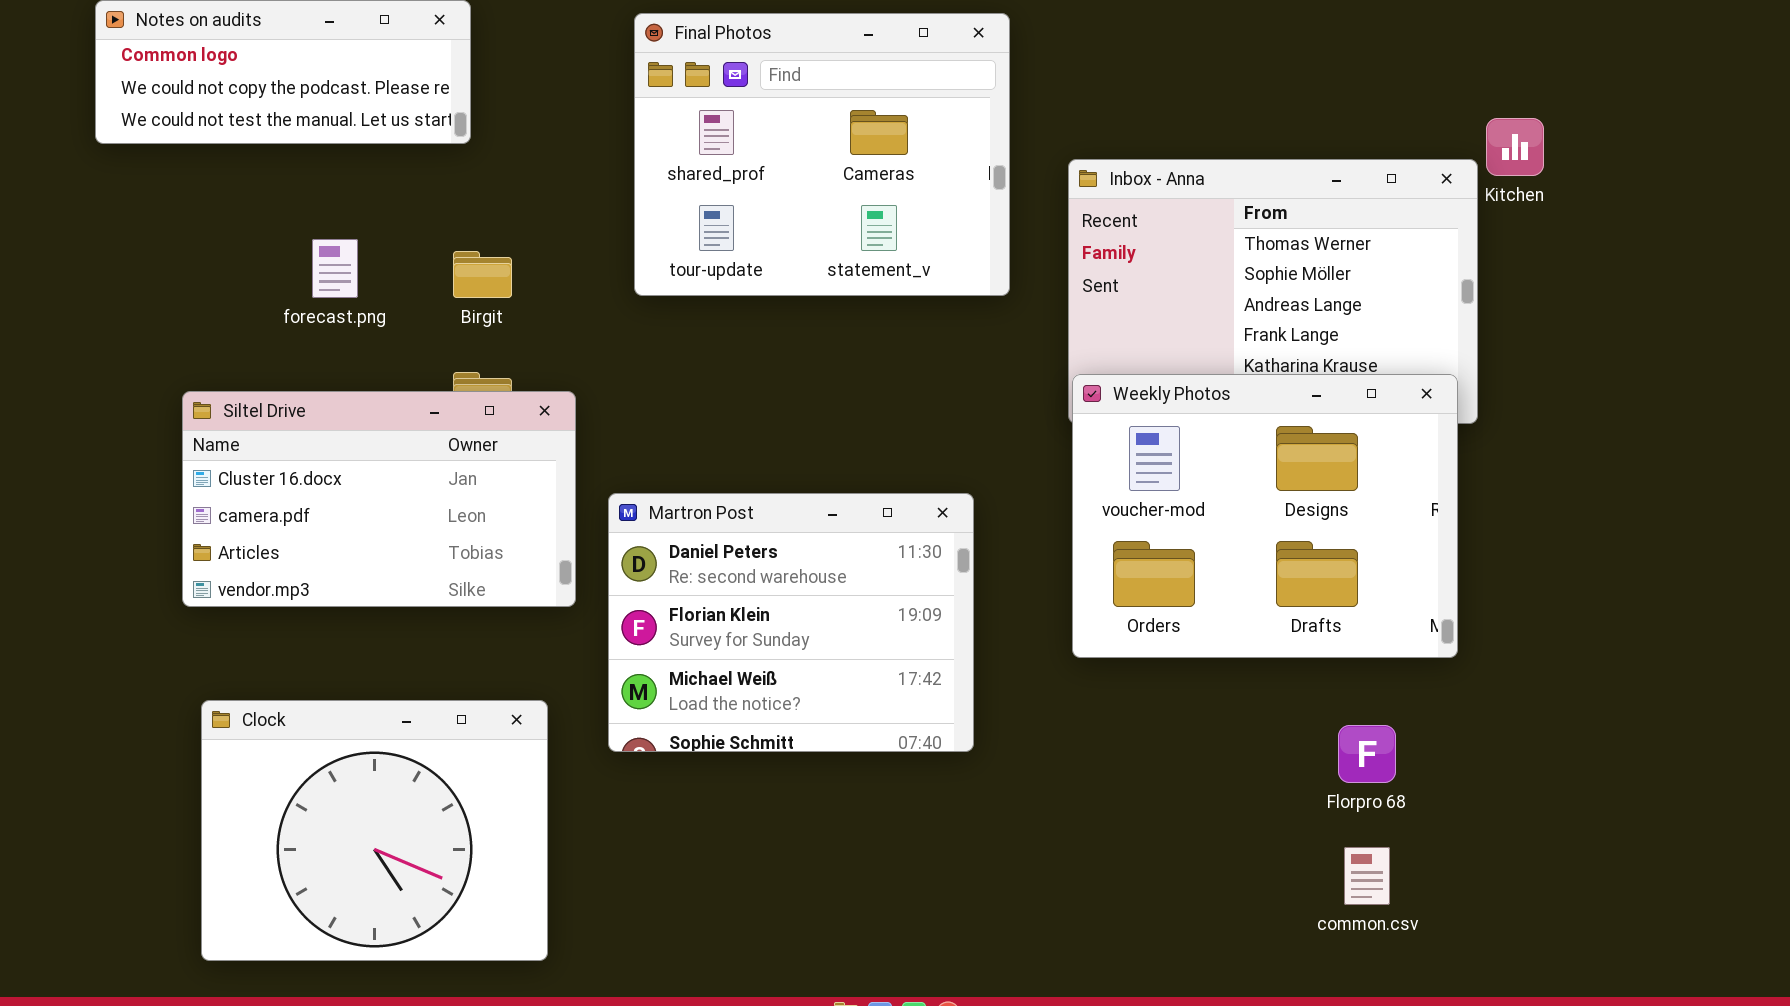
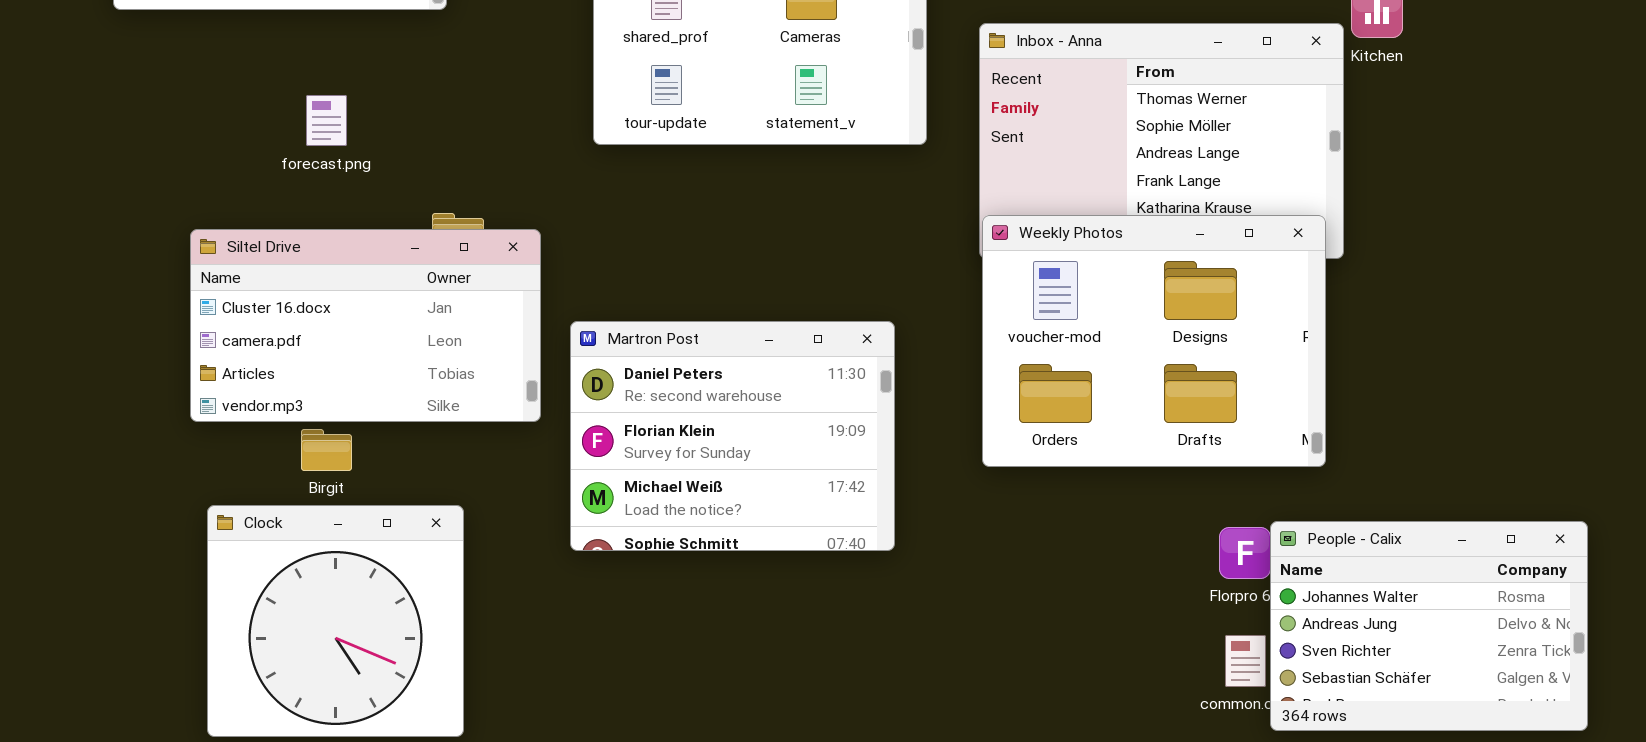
Birgit: [453,251,512,298] -> [301,429,352,471], moved
Clock: [201,700,548,961] -> [207,505,464,737], resized
People - Calix: none -> [1270,521,1588,731], opened

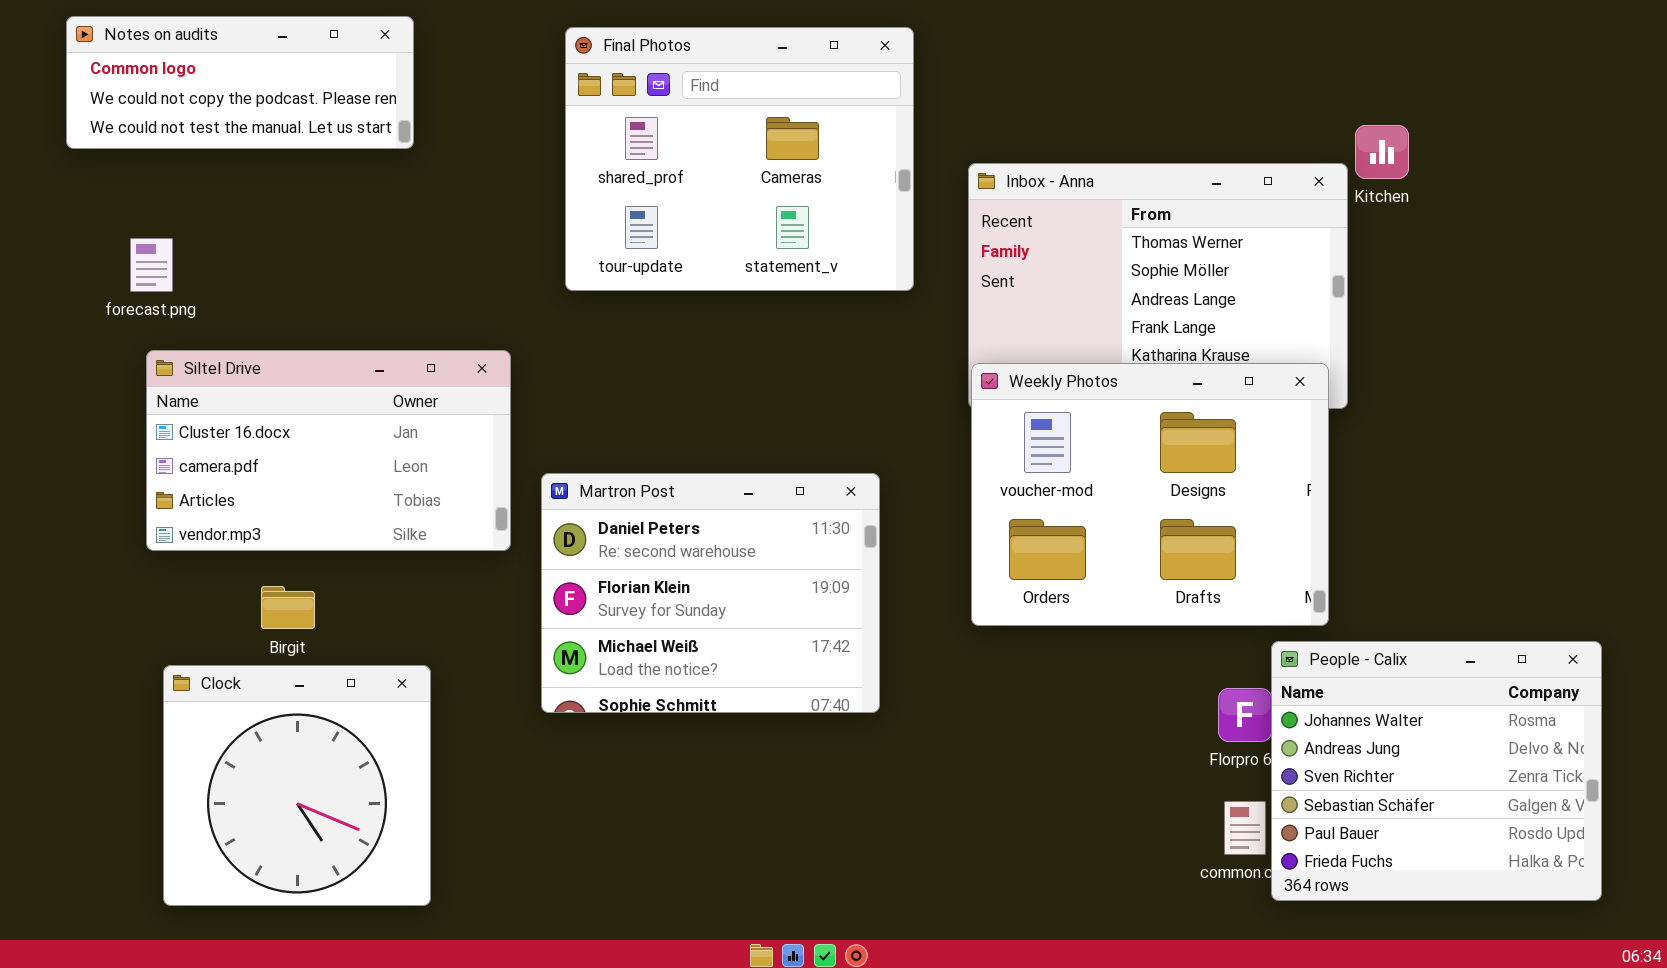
forecast.png: [306,95,347,146] -> [130,238,173,292], moved
Siltel Drive: [190,229,541,422] -> [146,350,511,551], moved
People - Calix: [1270,521,1588,731] -> [1271,641,1602,901], resized

